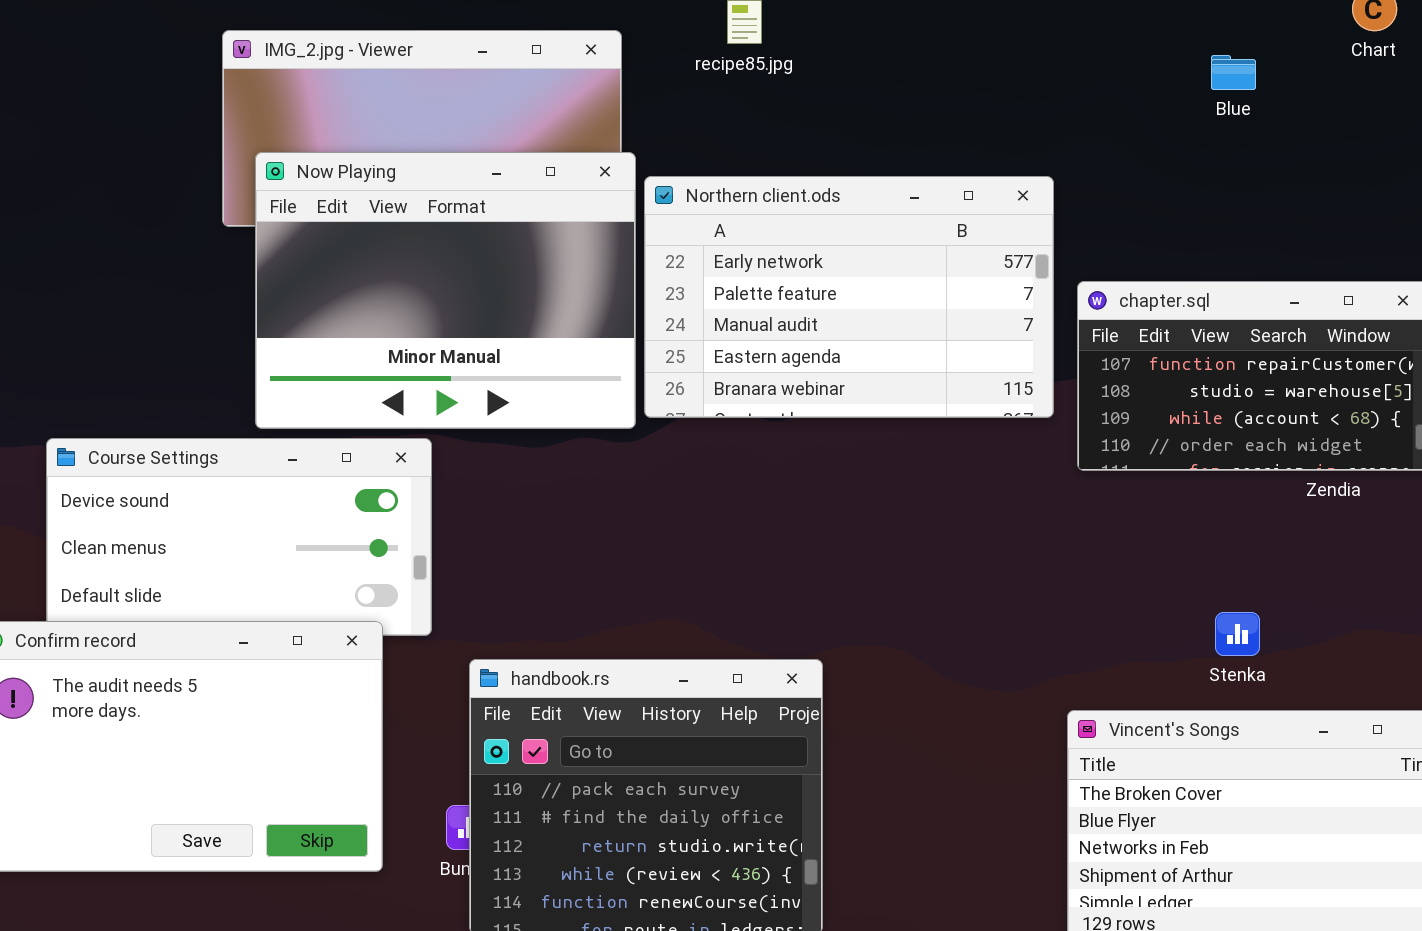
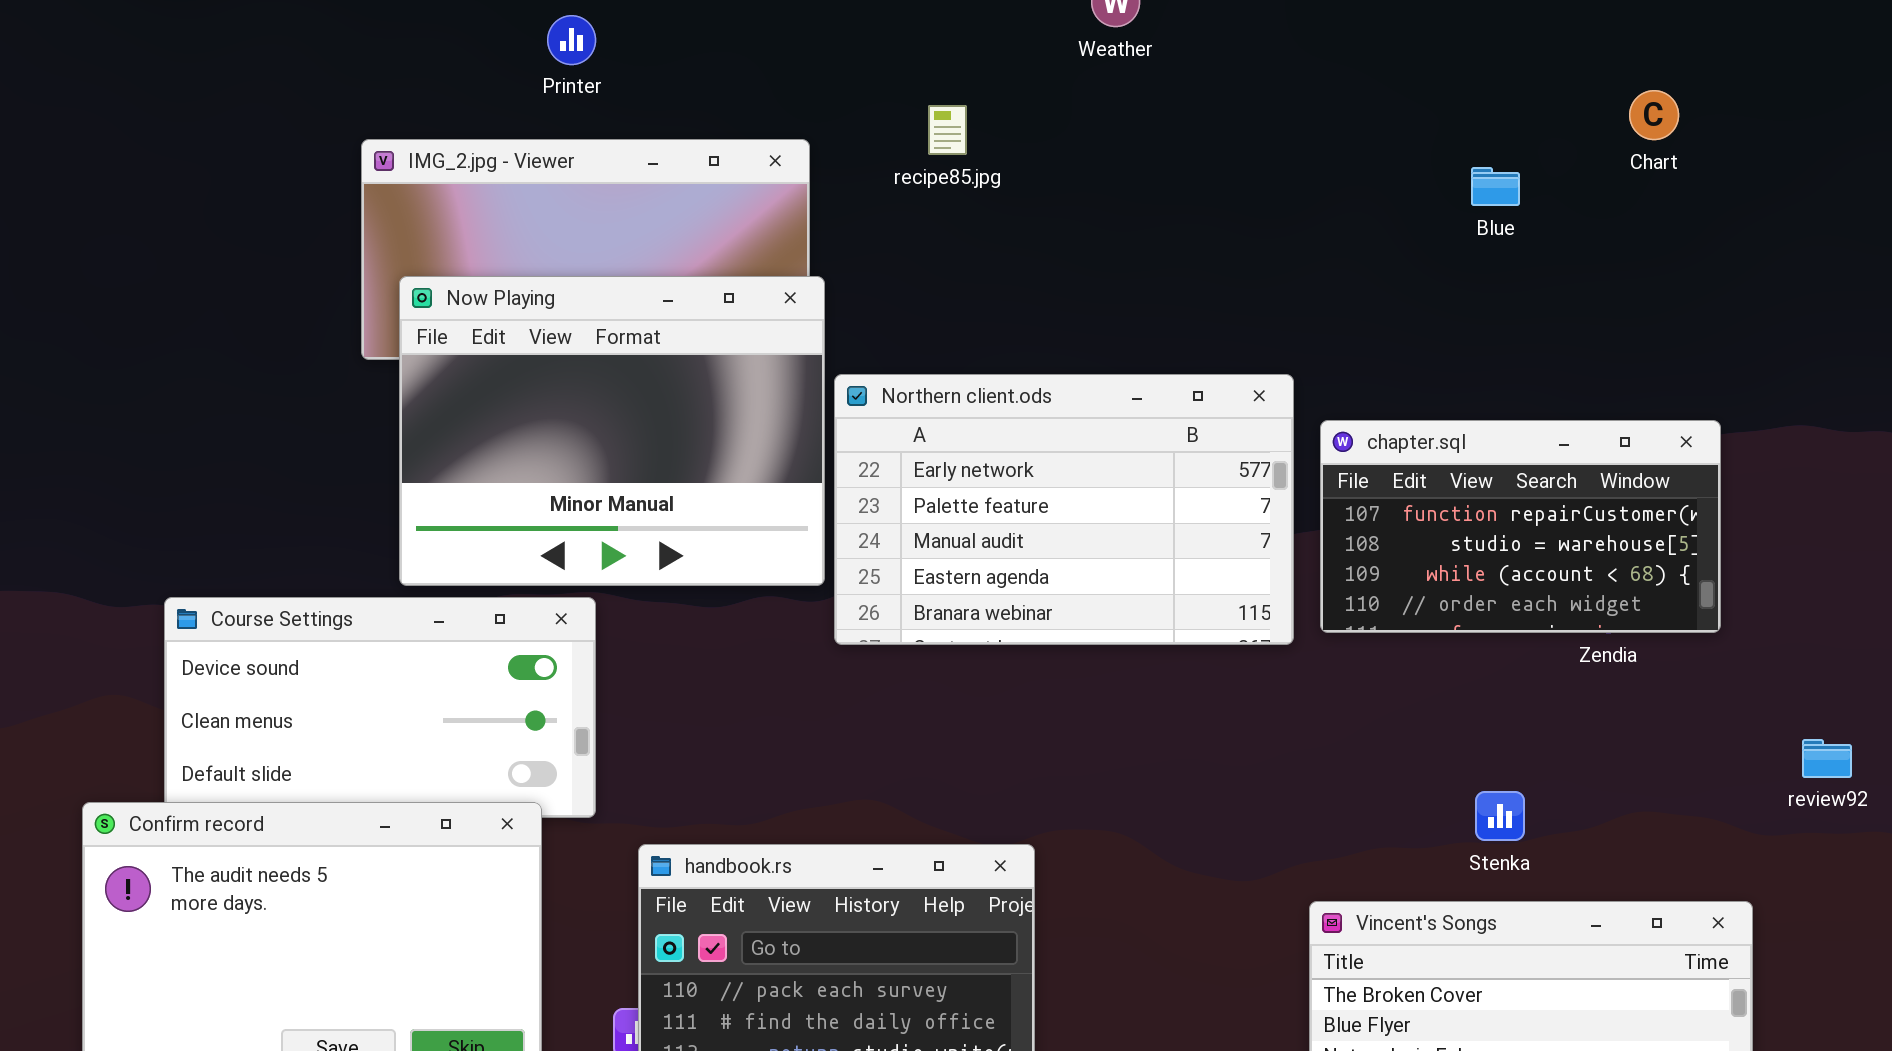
Northern client.ods: [644,176,1054,418] -> [834,374,1294,645], moved

